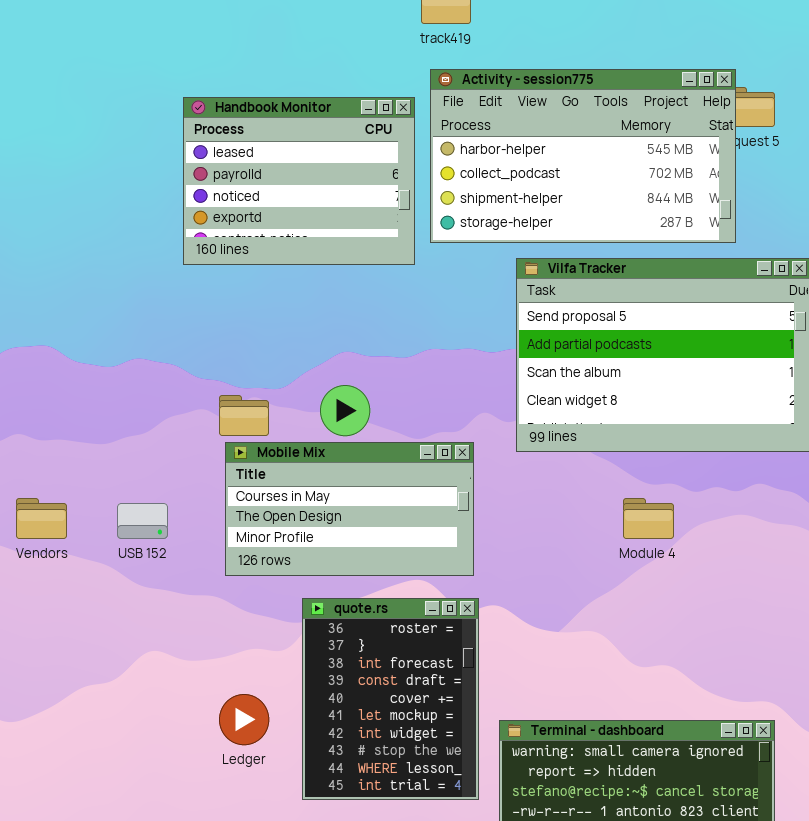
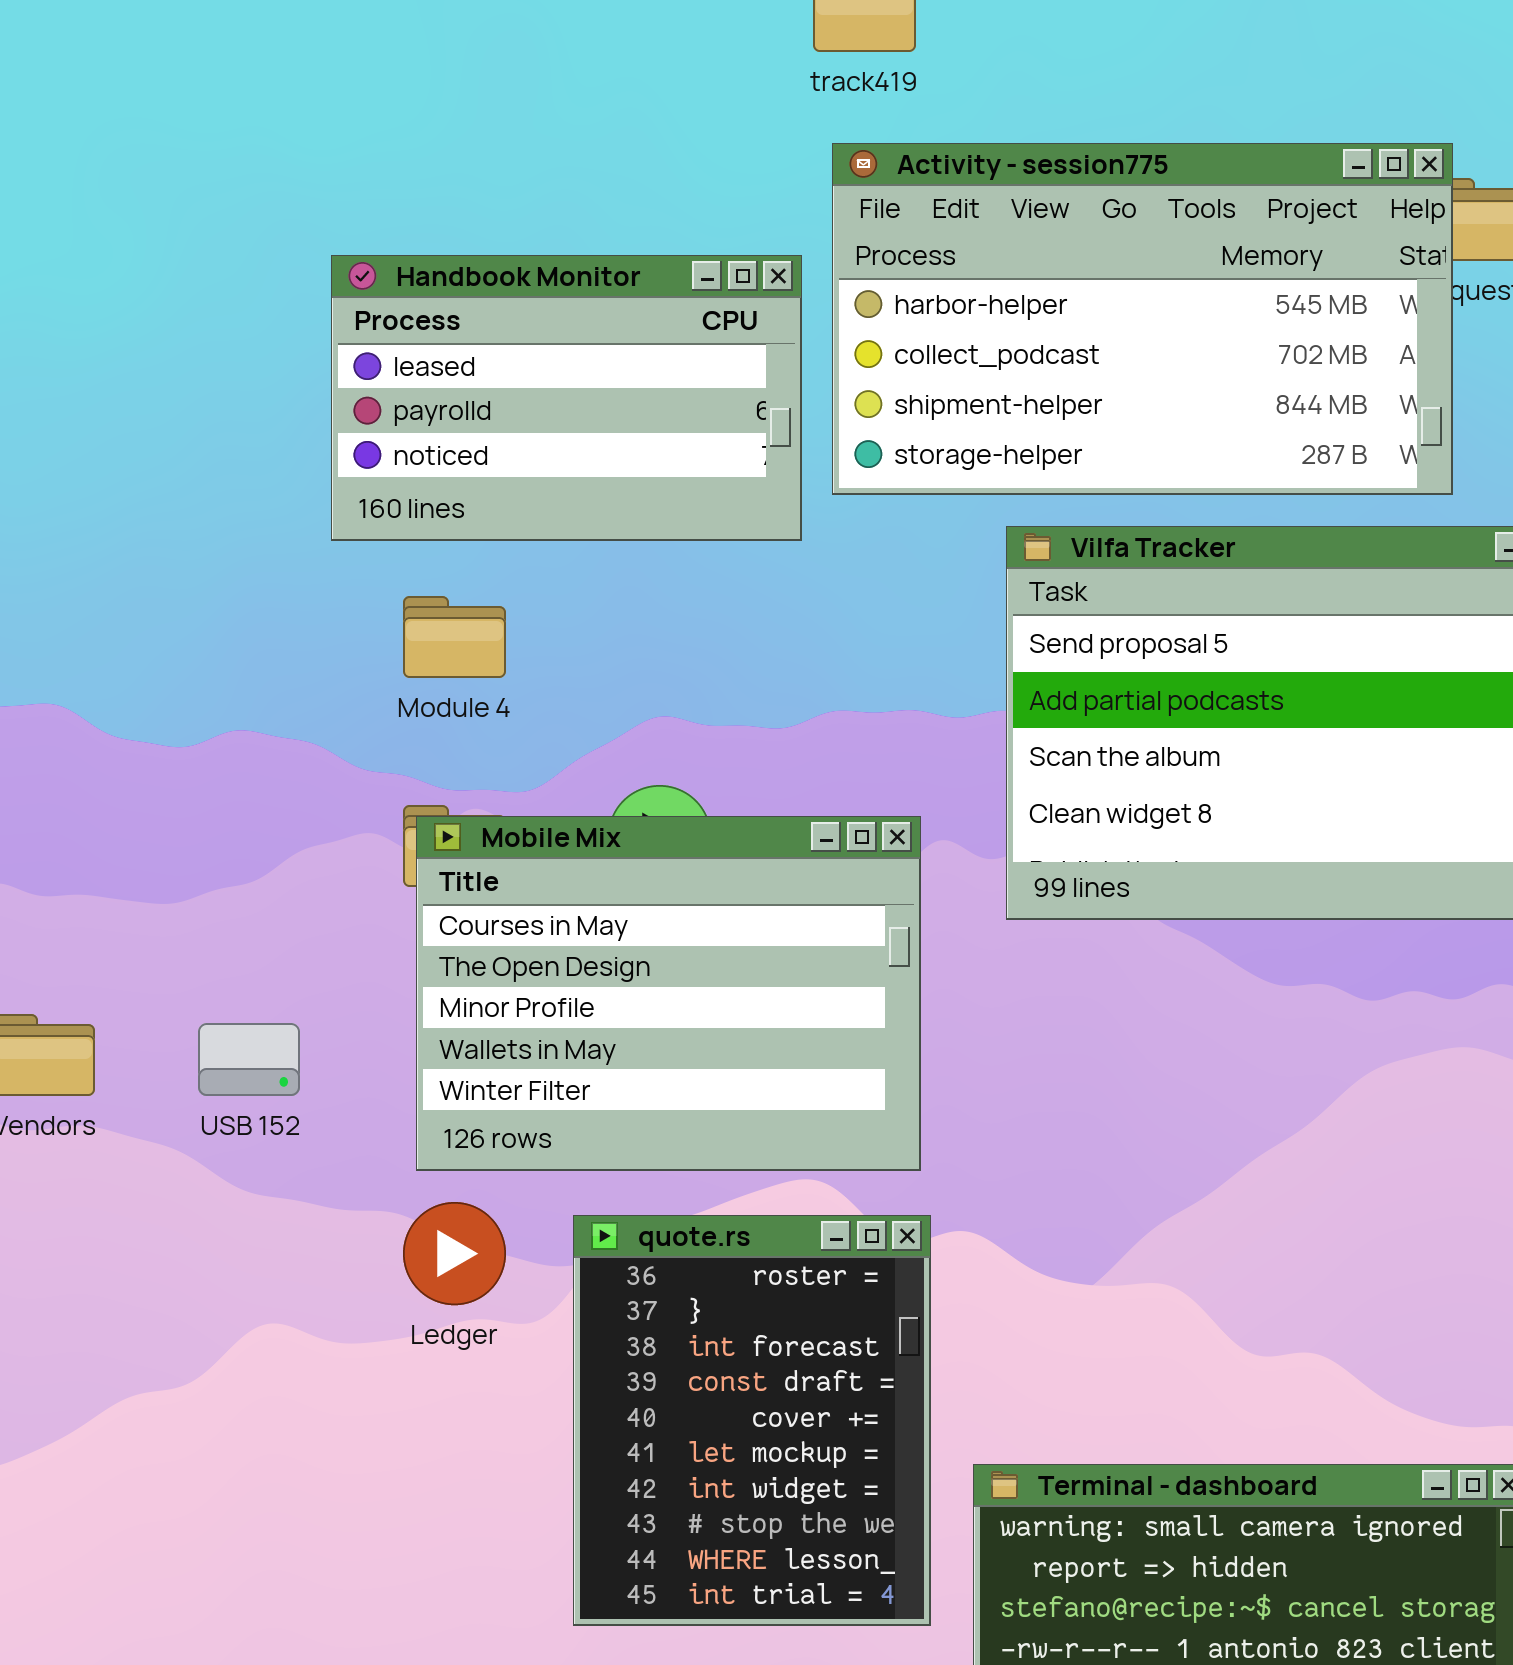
Handbook Monitor: [183,97,415,265] -> [331,255,802,541], resized
Mobile Mix: [225,442,474,576] -> [416,816,921,1171], resized
Module 4: [623,498,674,539] -> [403,596,506,678], moved
Ledger: [219,694,269,745] -> [403,1202,506,1305], moved

